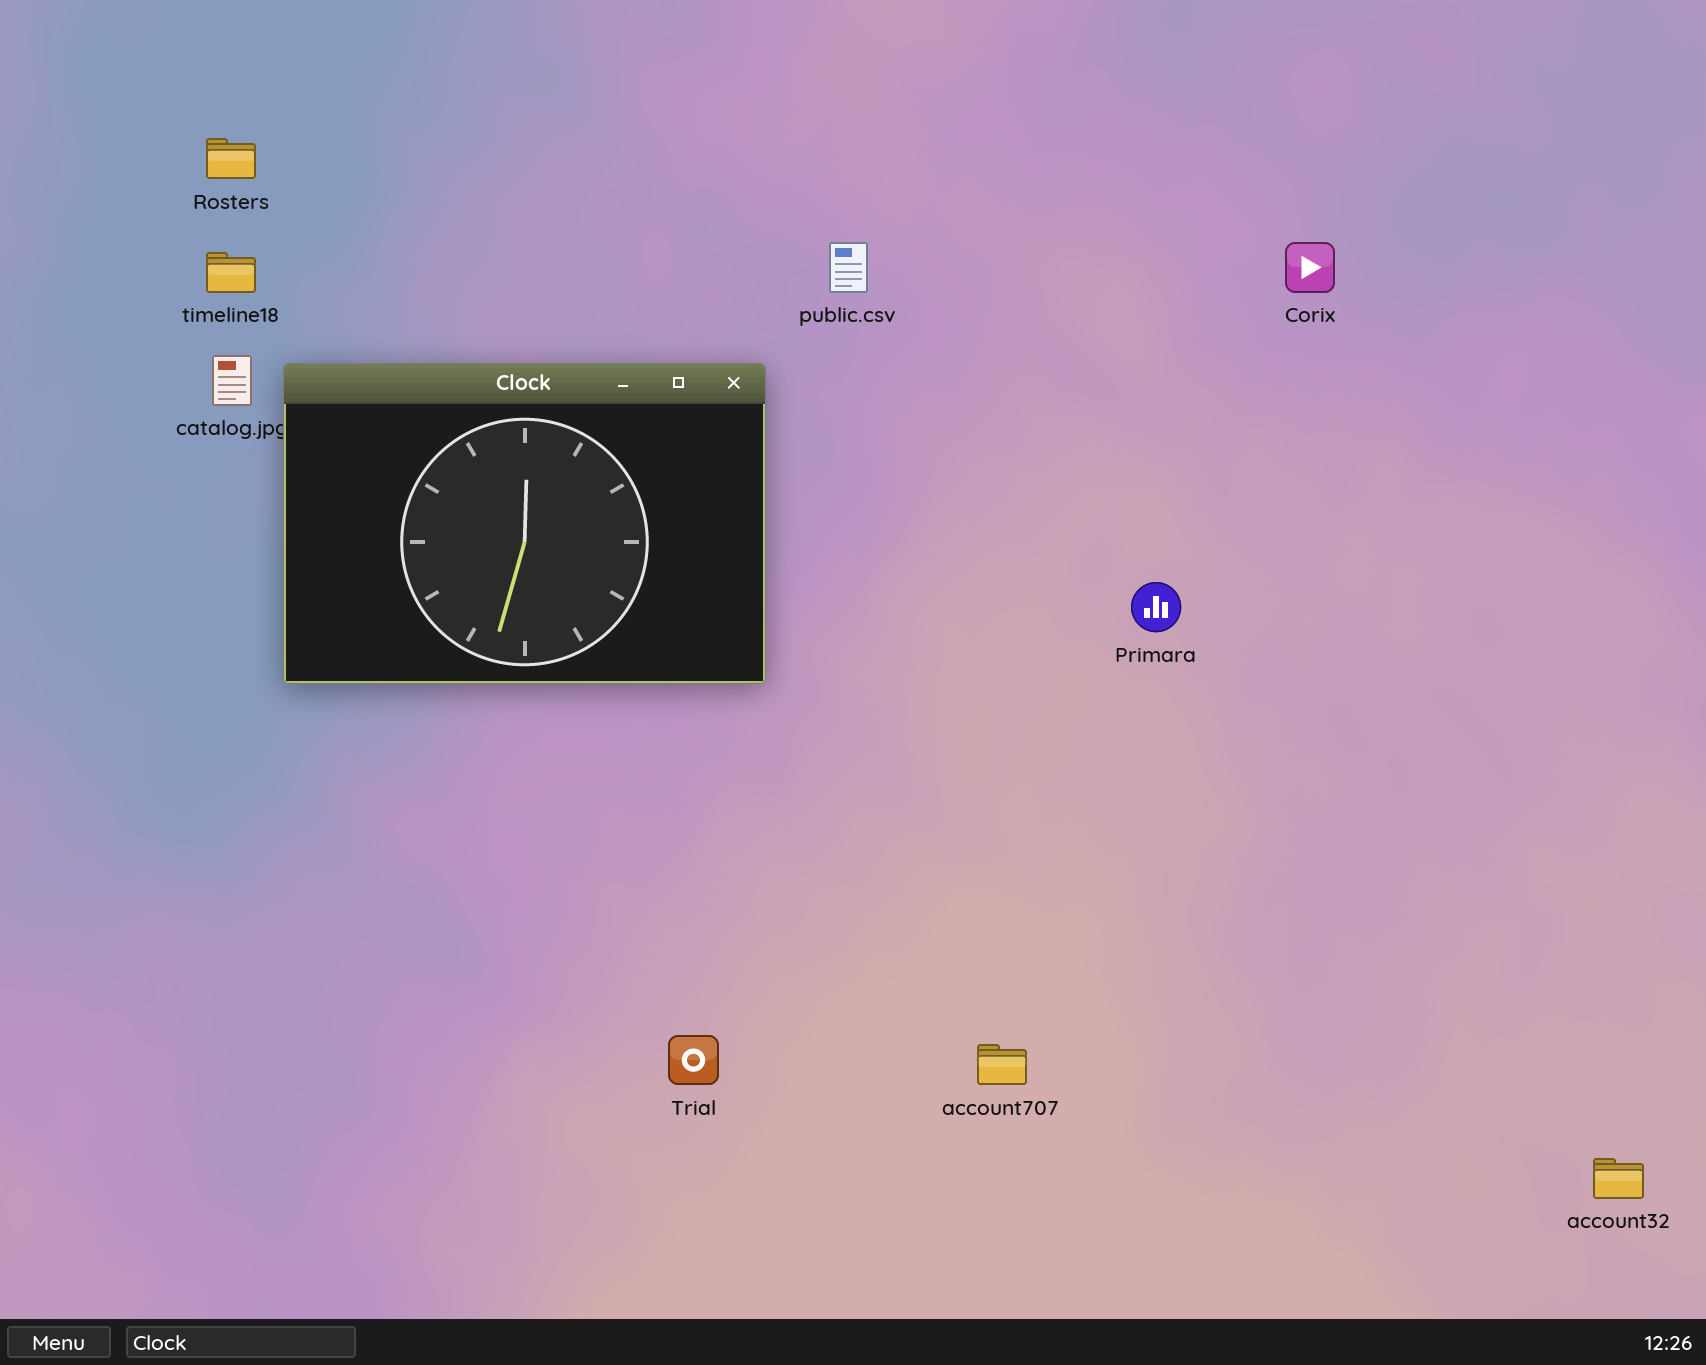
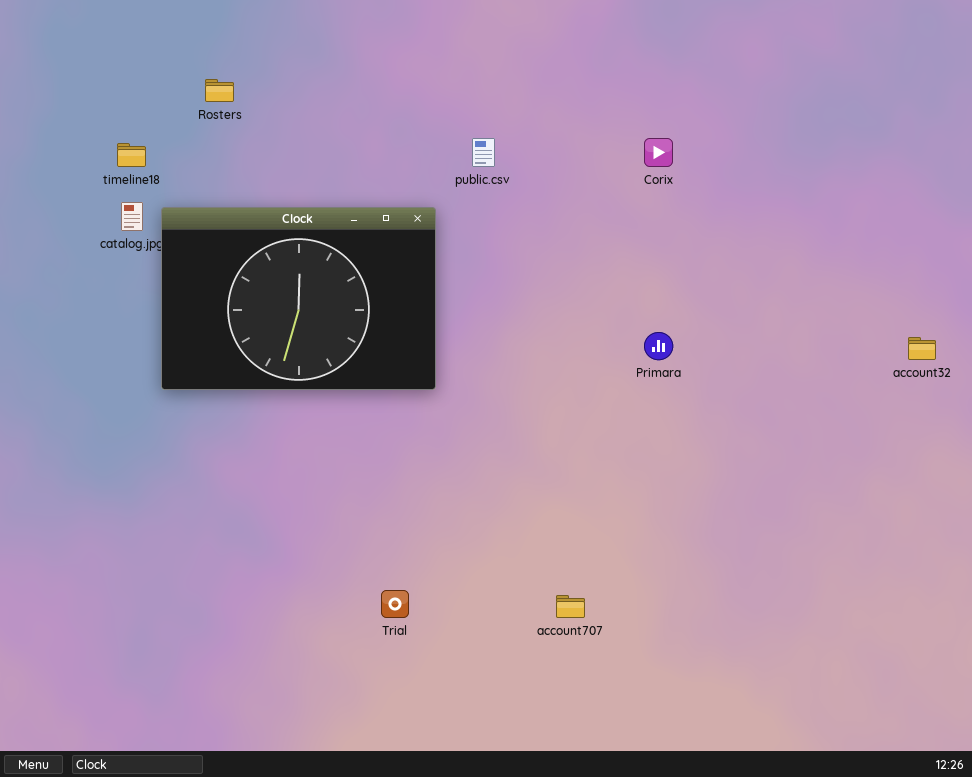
Rosters: [206,138,256,179] -> [205,79,234,102], moved
Corix: [1285,242,1335,293] -> [644,138,673,167], moved
account32: [1593,1158,1644,1199] -> [908,337,936,360], moved

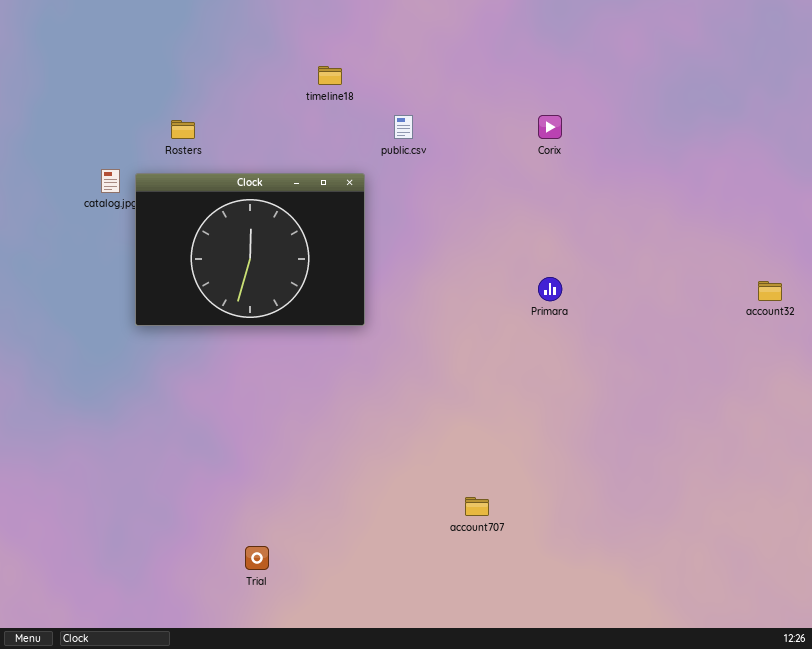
Rosters: [205,79,234,102] -> [171,120,195,139], moved
timeline18: [117,143,146,167] -> [318,66,342,85], moved
Trial: [381,590,409,618] -> [245,546,269,570], moved

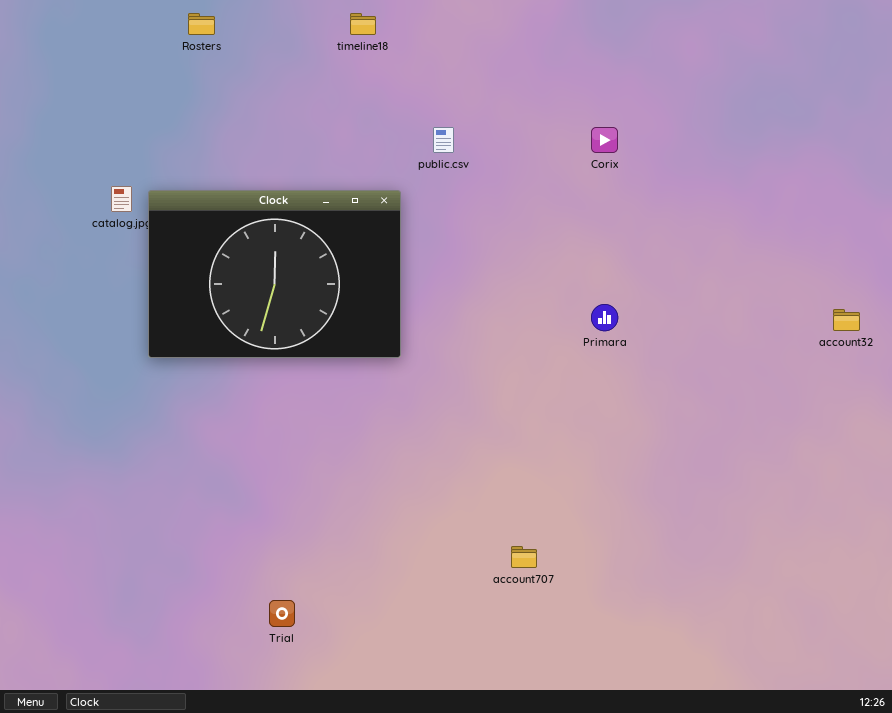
timeline18: [318,66,342,85] -> [350,13,376,35], moved
Rosters: [171,120,195,139] -> [188,13,215,35], moved

